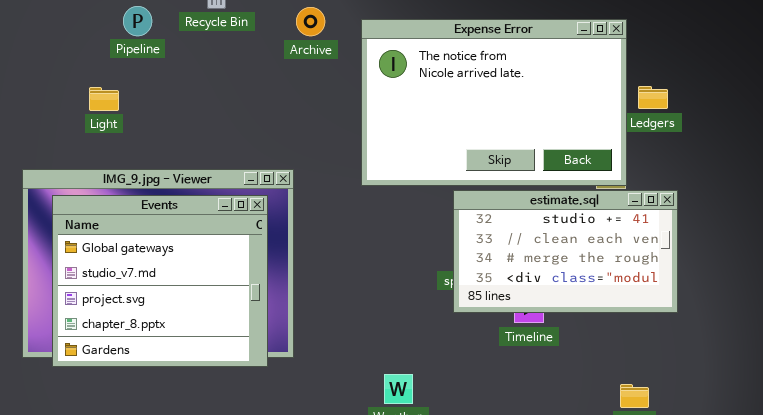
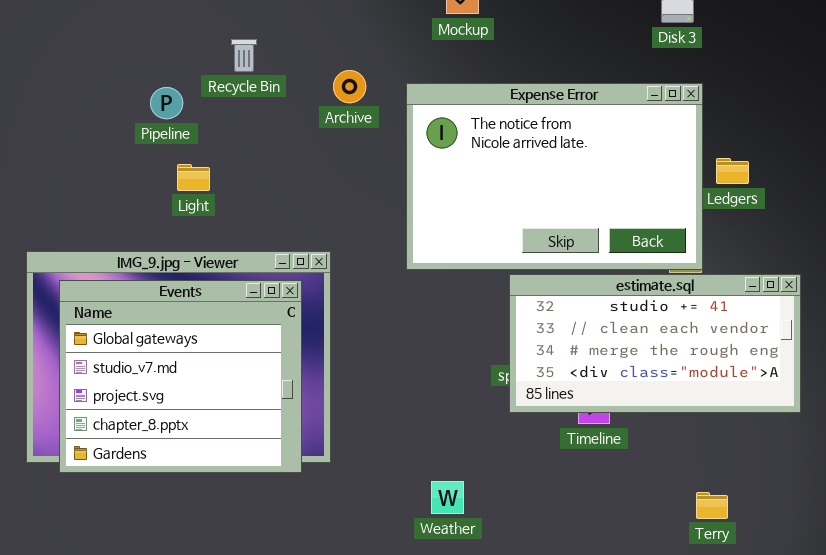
Pipeline: [123,6,152,36] -> [150,87,183,119], moved
Light: [89,87,119,111] -> [177,164,210,191], moved
estimate.sql: [453,190,678,313] -> [509,274,801,413], resized

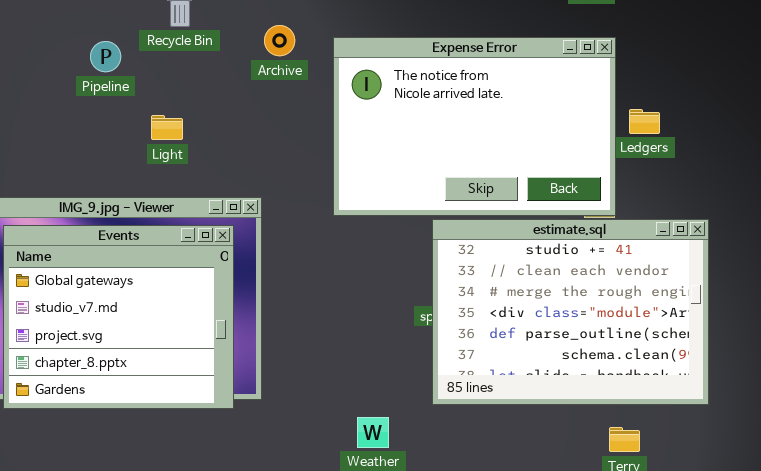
Light: [177,164,210,191] -> [151,115,183,140], moved
estimate.sql: [509,274,801,413] -> [432,219,709,405], resized

